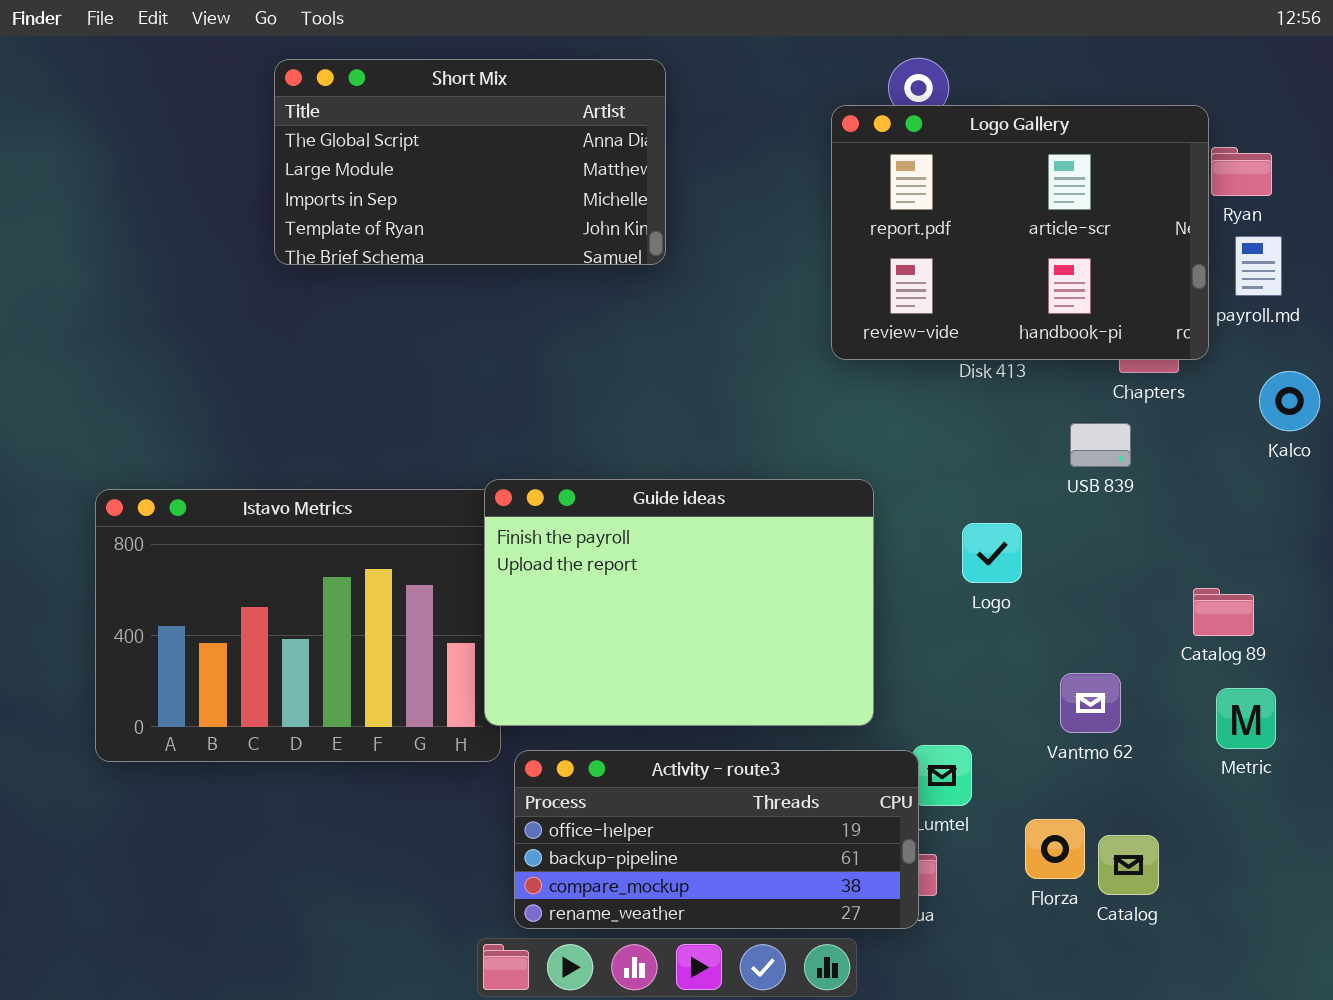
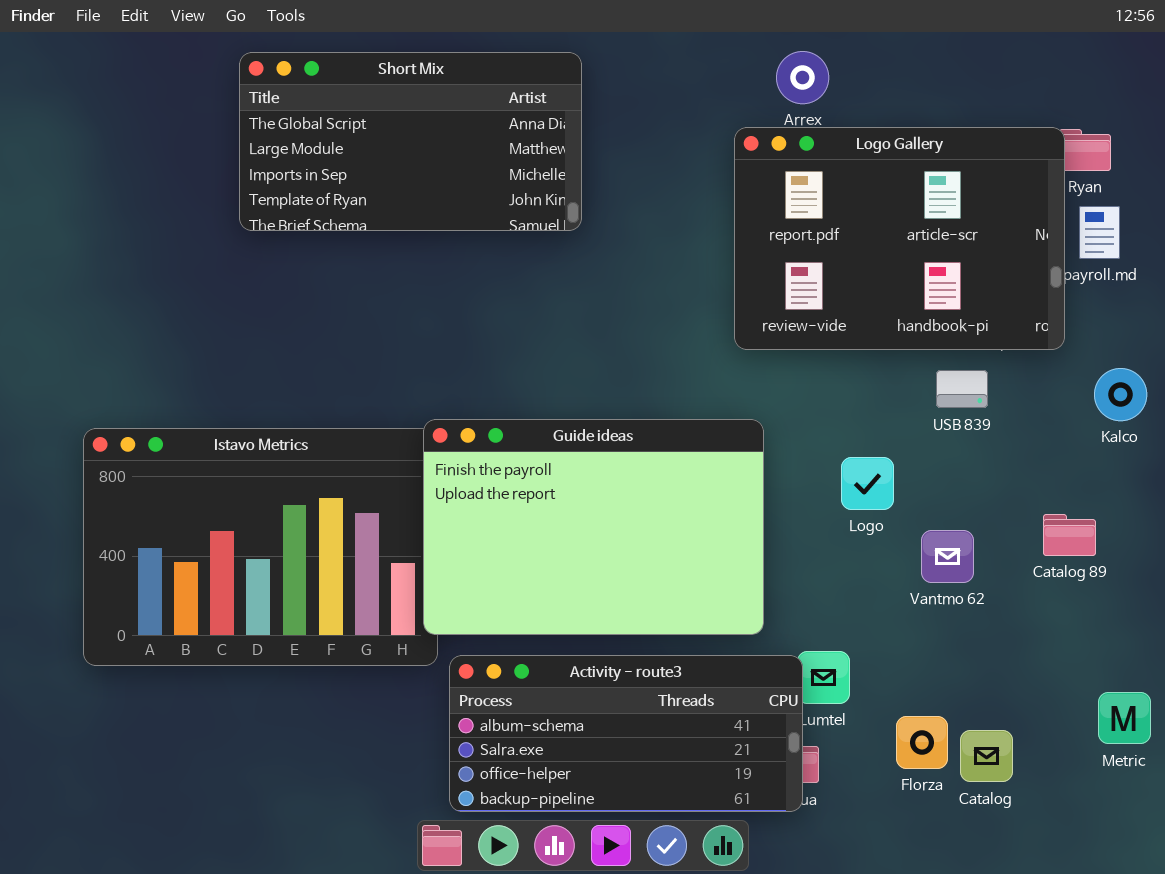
Logo Gallery: [831,105,1209,360] -> [734,127,1065,350], moved
Kalco: [1259,371,1320,431] -> [1094,368,1147,421], moved
Vantmo 62: [1060,673,1121,733] -> [921,530,974,583], moved
Metric: [1216,688,1276,749] -> [1098,692,1151,744], moved
Activity - route3: [514,750,919,929] -> [449,655,803,812], scrolled up 2 rows

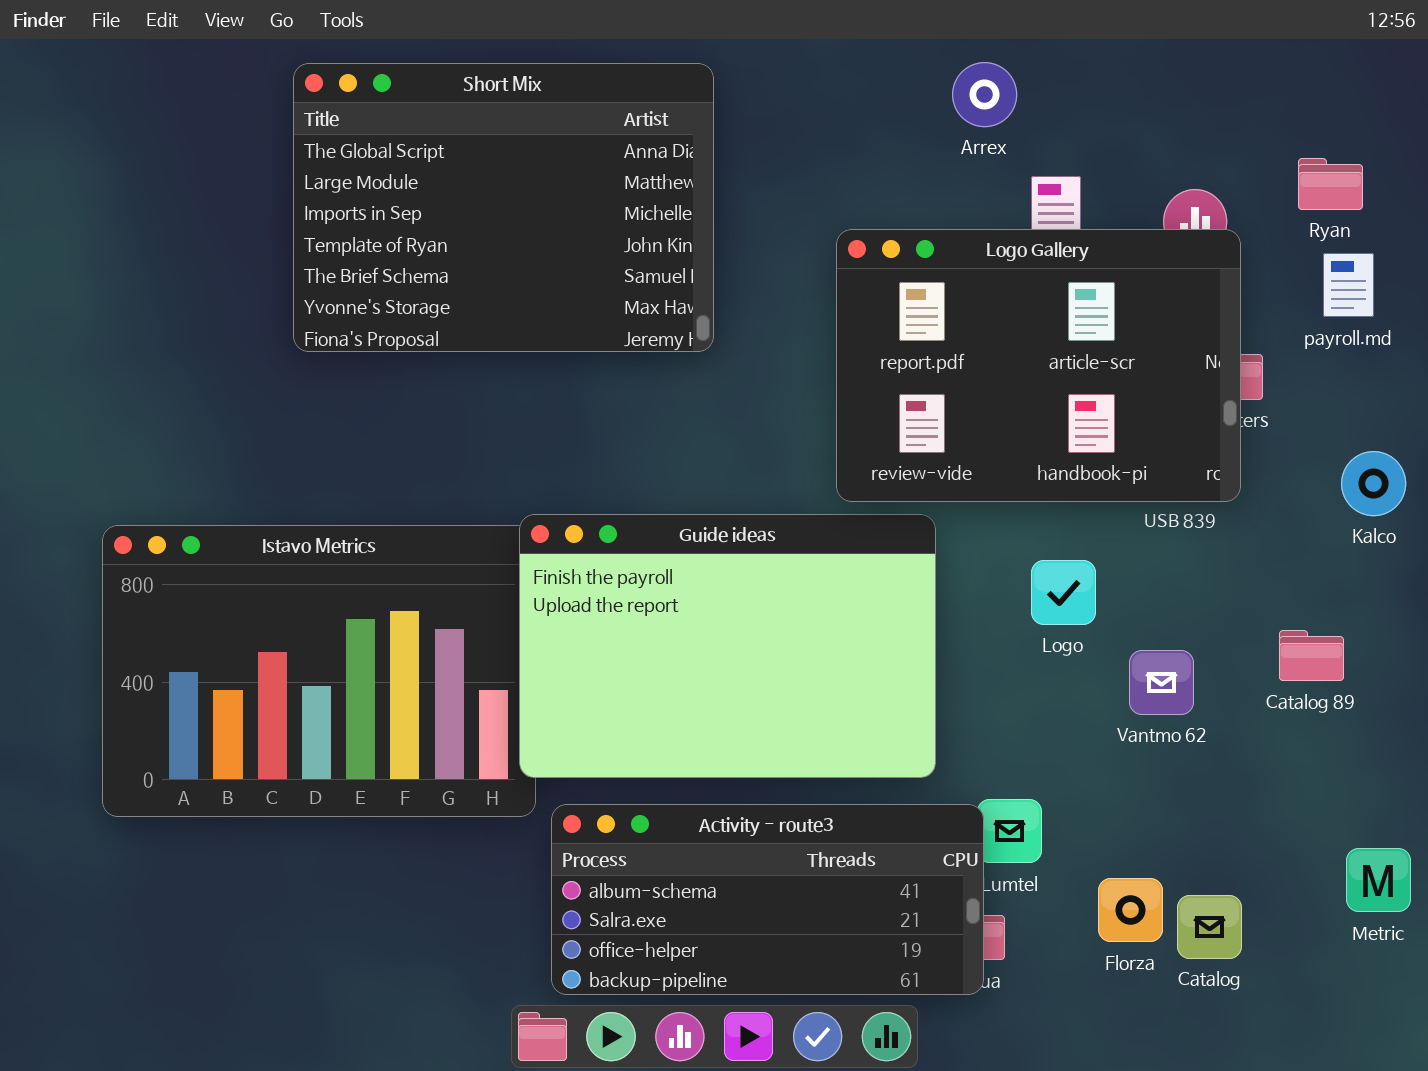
Short Mix: [239,52,582,231] -> [293,63,714,352], resized
Logo Gallery: [734,127,1065,350] -> [836,229,1241,502], moved

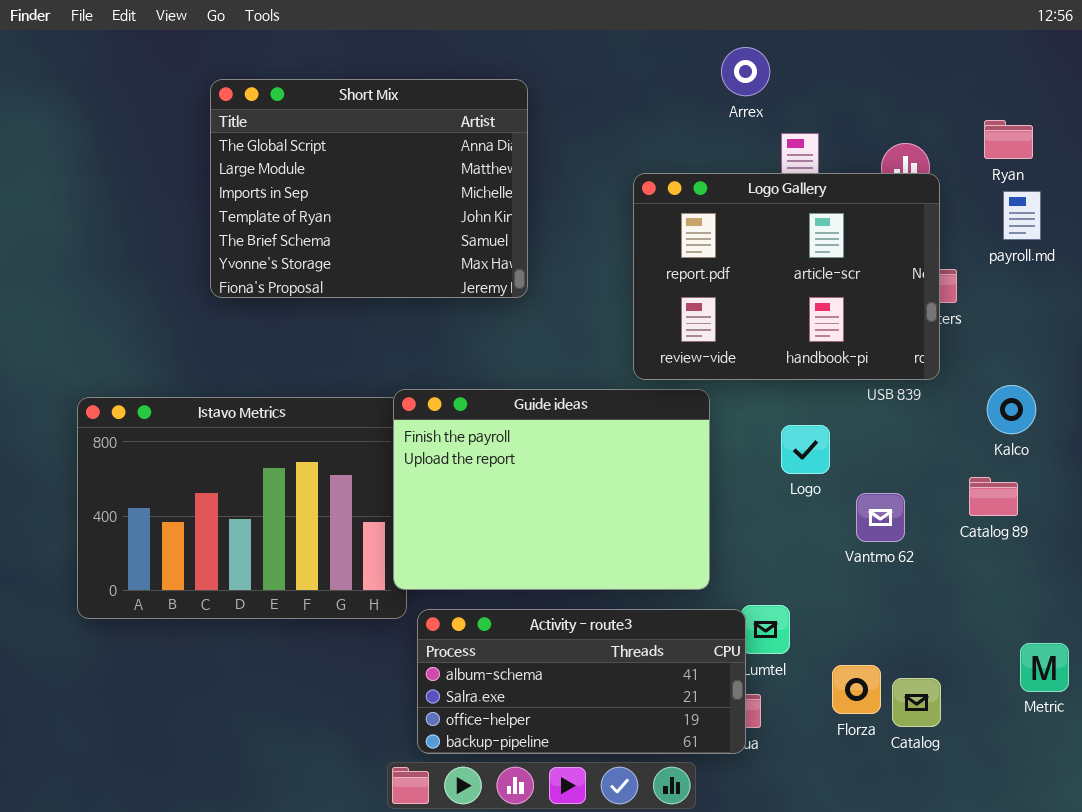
Short Mix: [293,63,714,352] -> [210,79,528,298], moved
Kalco: [1341,451,1406,516] -> [987,385,1036,434], moved

